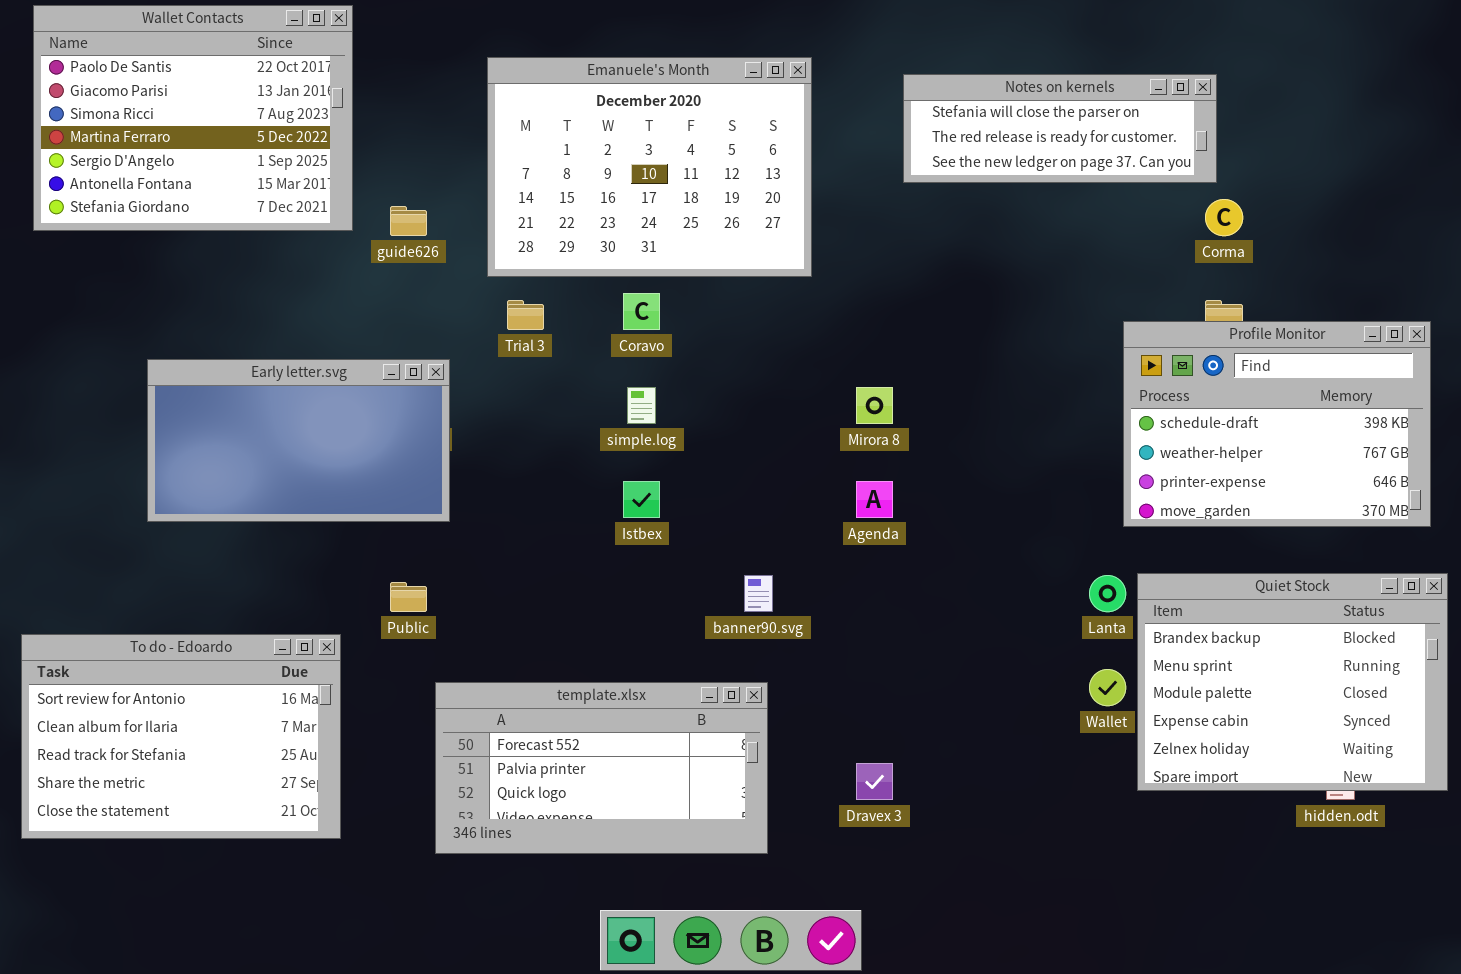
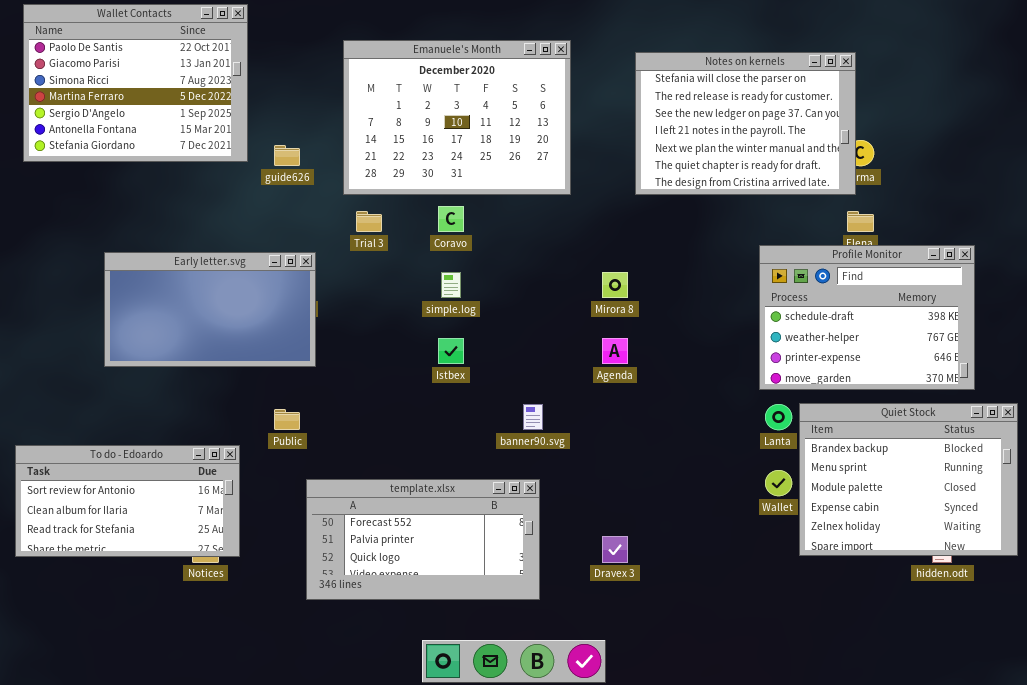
Notes on kernels: [903,74,1217,183] -> [635,52,856,195], resized
Profile Monitor: [1123,321,1431,527] -> [759,245,975,390], moved
To do - Edoardo: [21,634,341,839] -> [15,445,240,557], resized

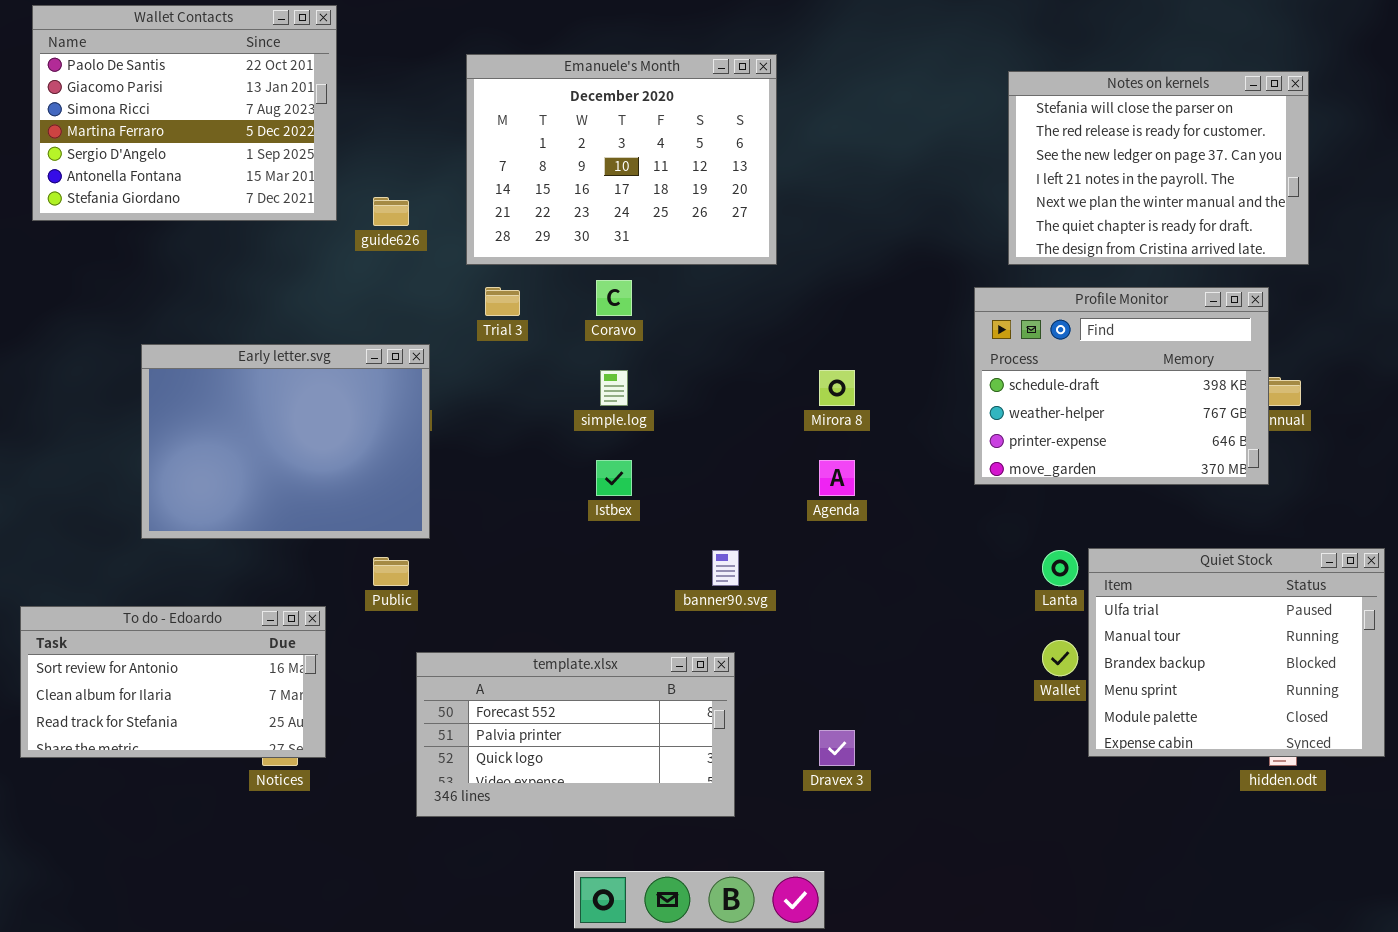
Notes on kernels: [635,52,856,195] -> [1008,71,1309,265], moved
Profile Monitor: [759,245,975,390] -> [974,287,1269,485], moved
Early letter.svg: [104,252,316,367] -> [141,344,430,539], resized
Quiet Stock: [799,403,1018,556] -> [1088,548,1385,757], scrolled up 2 rows

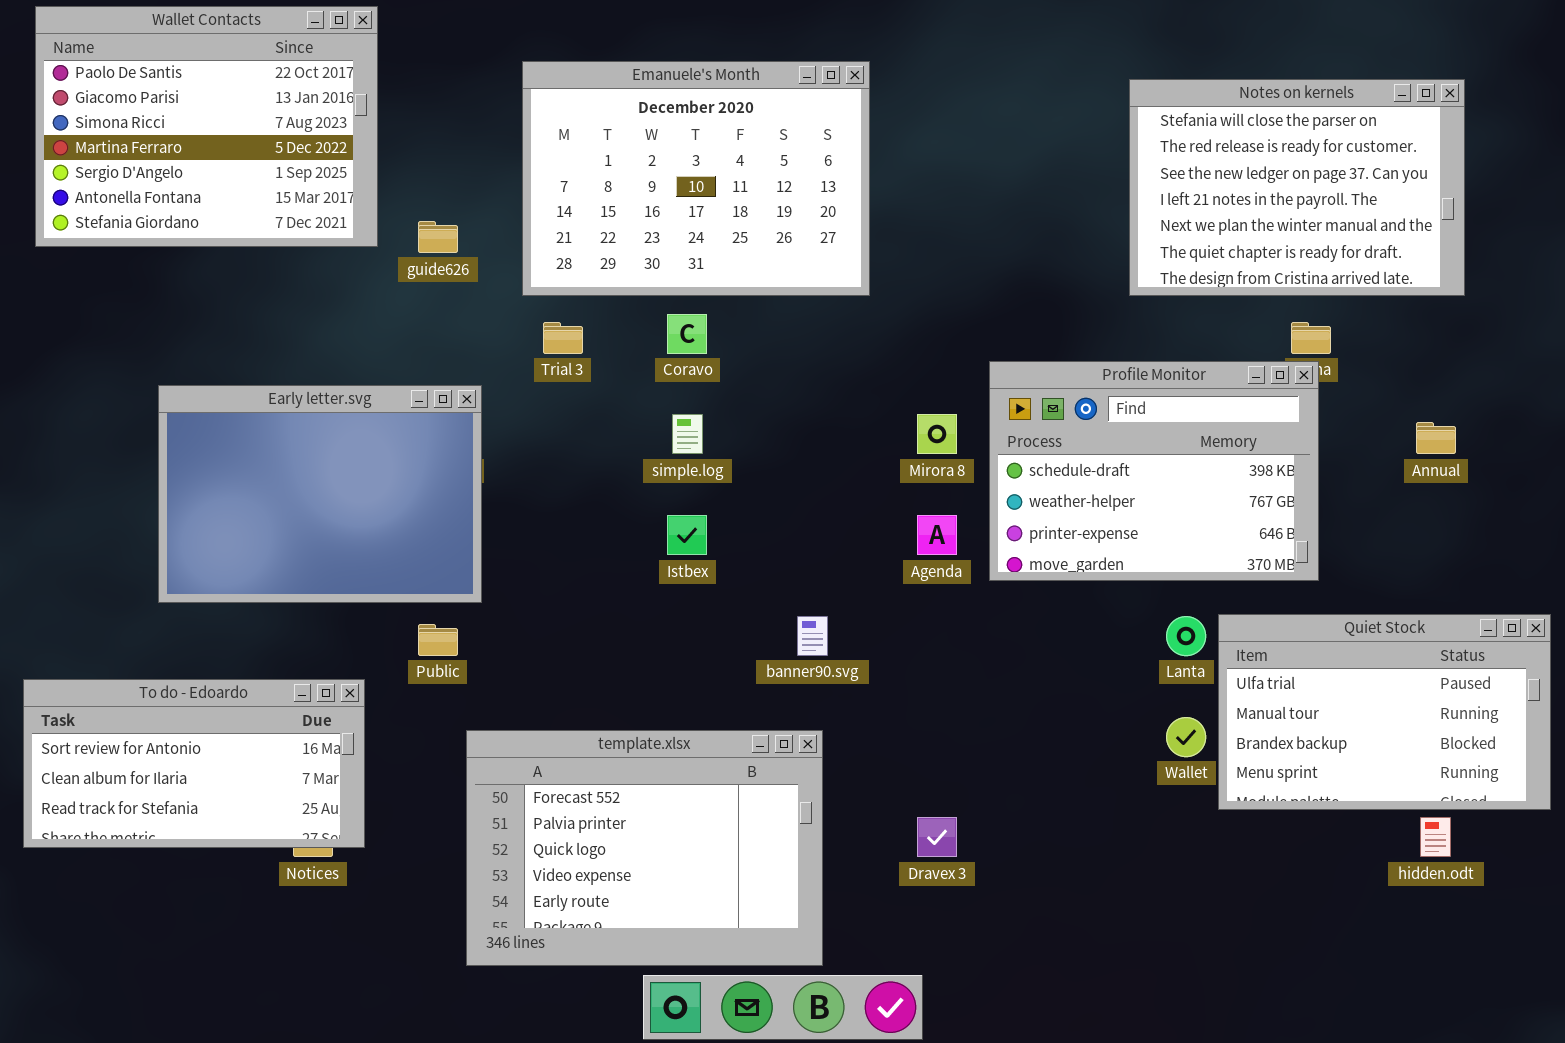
Profile Monitor: [974,287,1269,485] -> [989,361,1319,581], moved
Quiet Stock: [1088,548,1385,757] -> [1218,614,1551,810], resized
template.xlsx: [416,652,735,817] -> [466,730,823,966], resized

